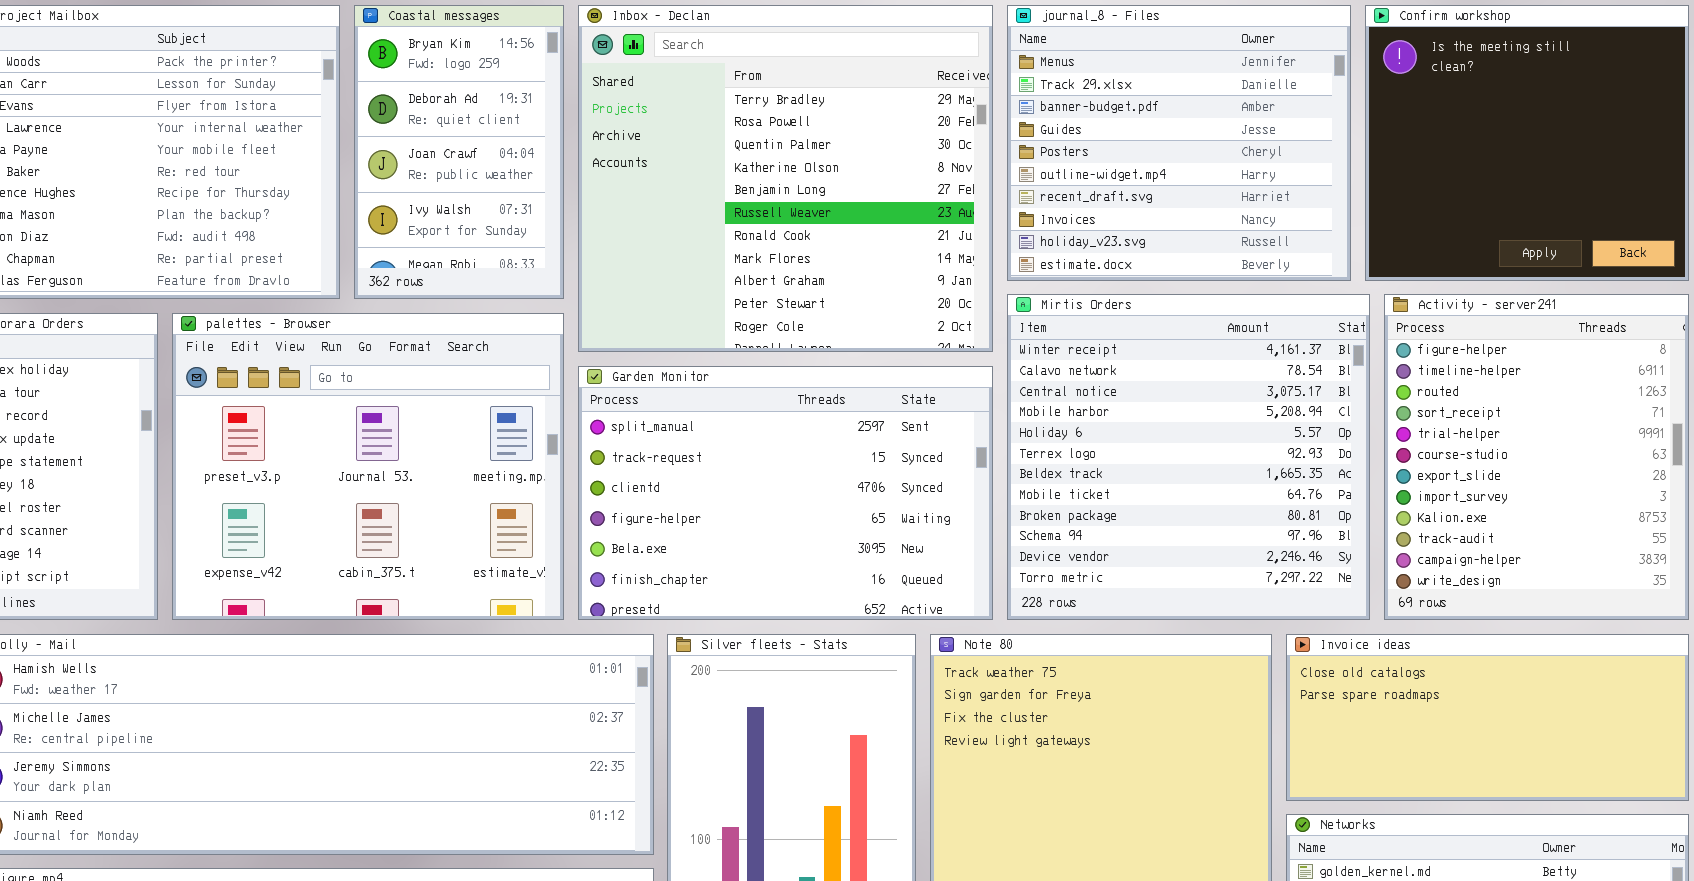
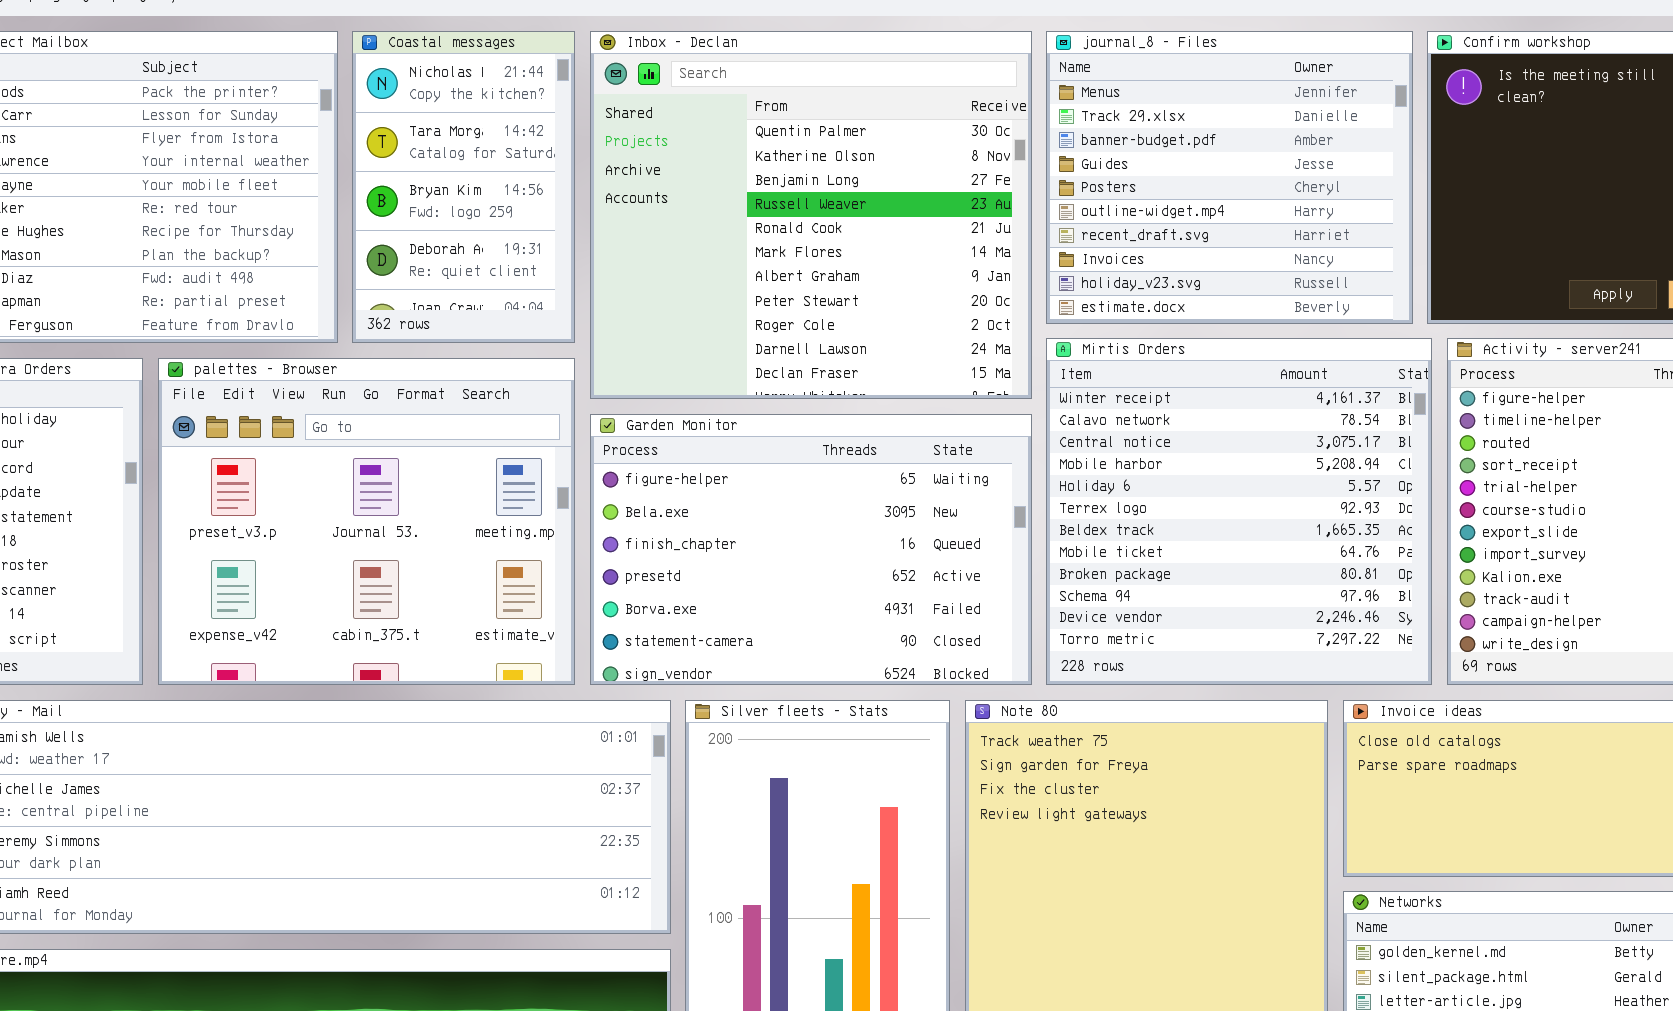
Coastal messages: [354,5,564,299] -> [352,31,575,343], scrolled up 2 rows
Inbox - Declan: [578,5,993,352] -> [590,31,1032,399], scrolled down 2 rows
Garden Monitor: [578,366,993,620] -> [590,414,1032,685], scrolled down 3 rows

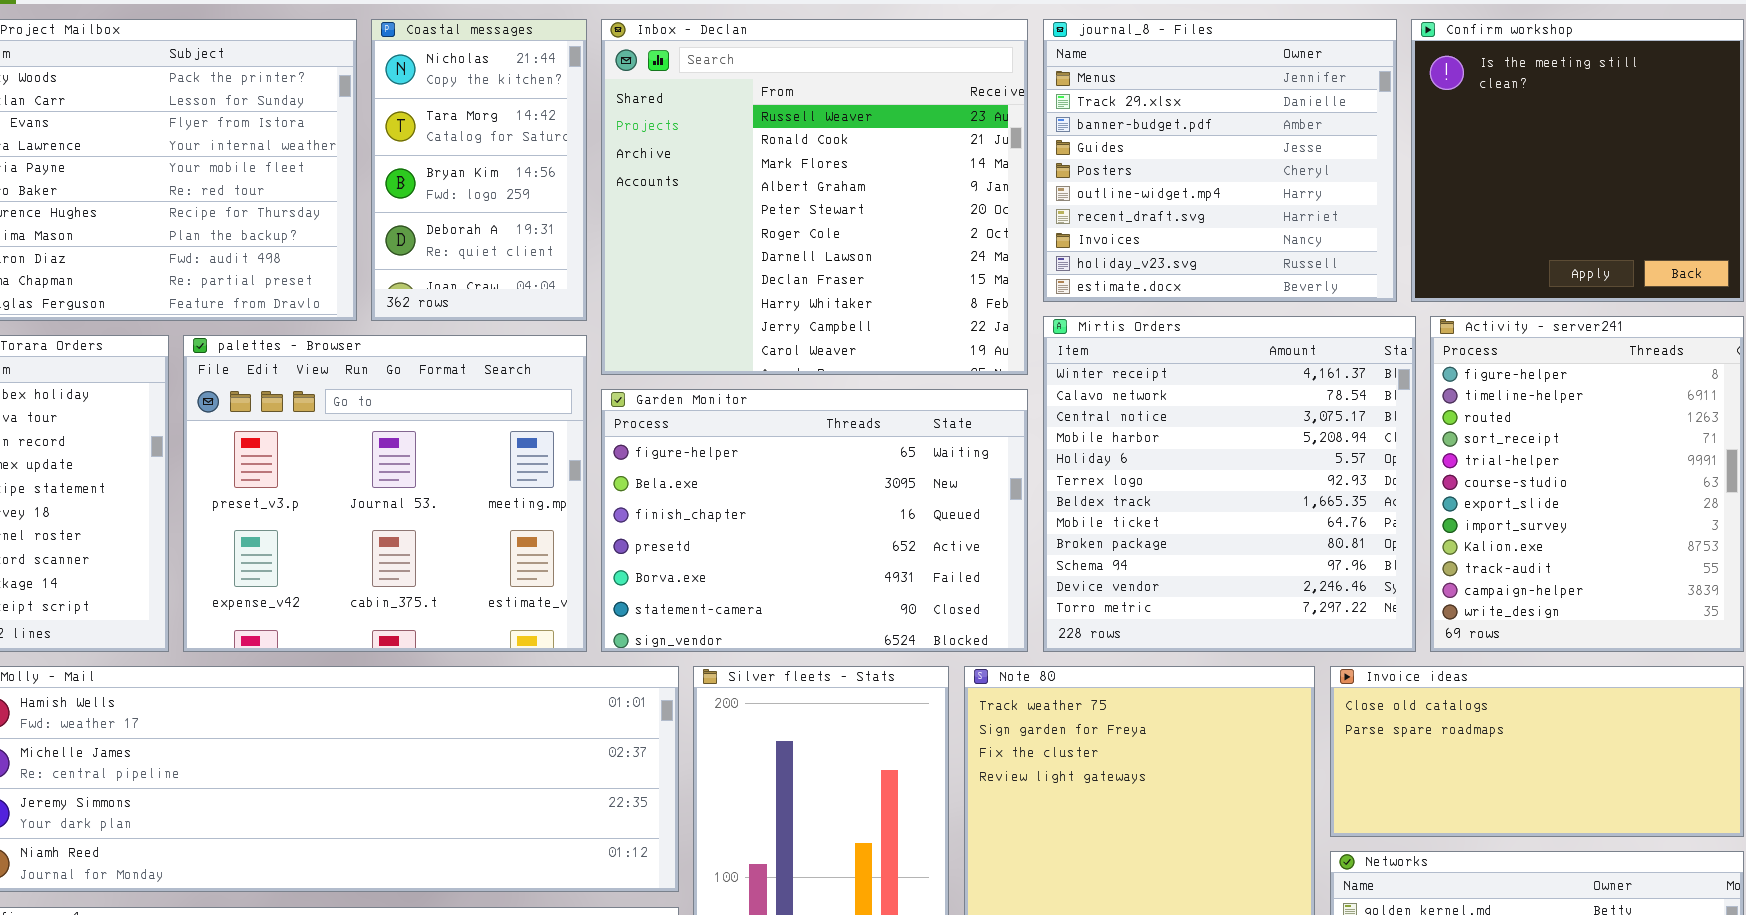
Inbox - Declan: [590,31,1032,399] -> [601,19,1028,375], scrolled down 3 rows

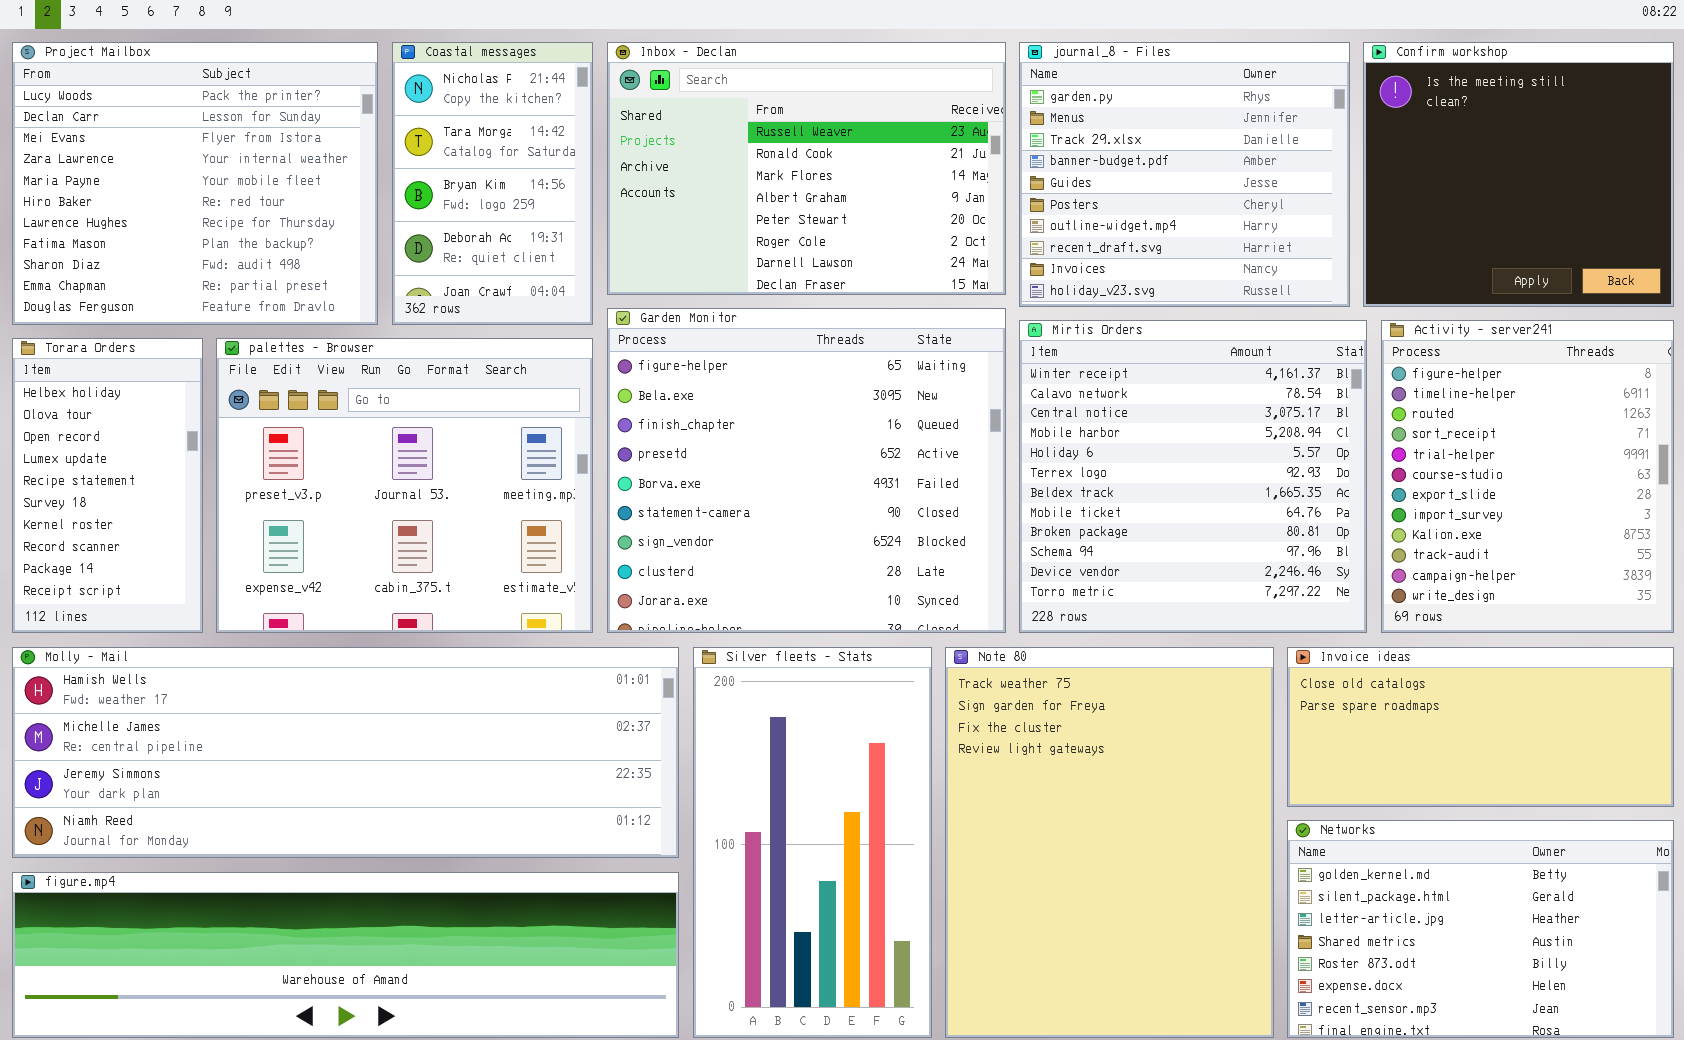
Inbox - Declan: [601,19,1028,375] -> [607,42,1006,295], resized
journal_8 - Files: [1043,19,1397,302] -> [1019,42,1350,307], scrolled up 1 row
Garden Monitor: [601,389,1028,652] -> [607,308,1006,633], resized

